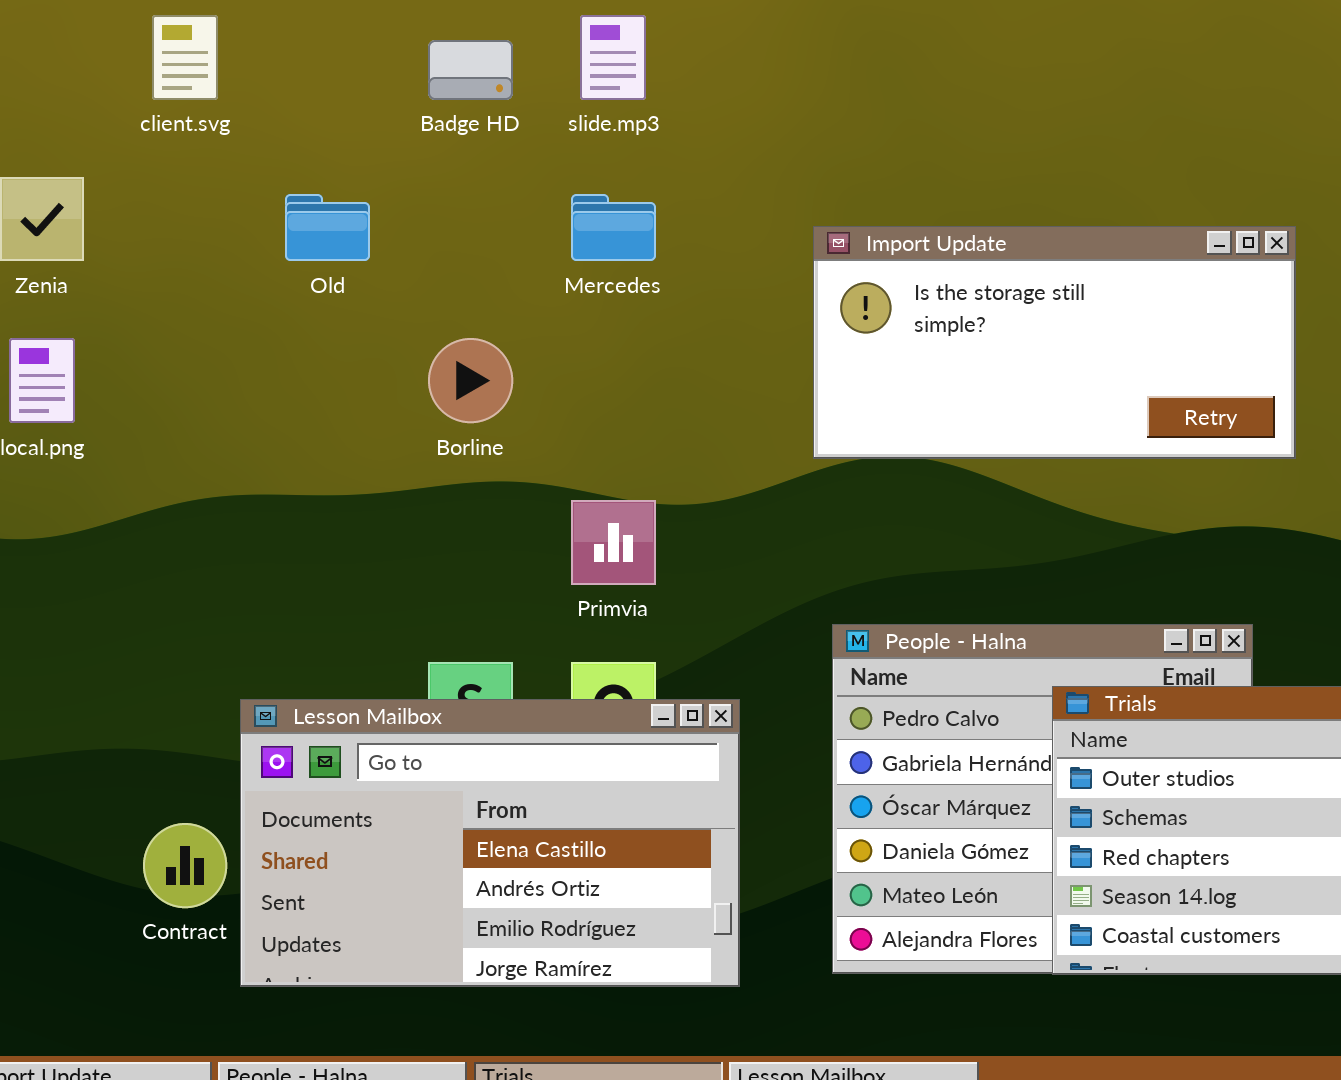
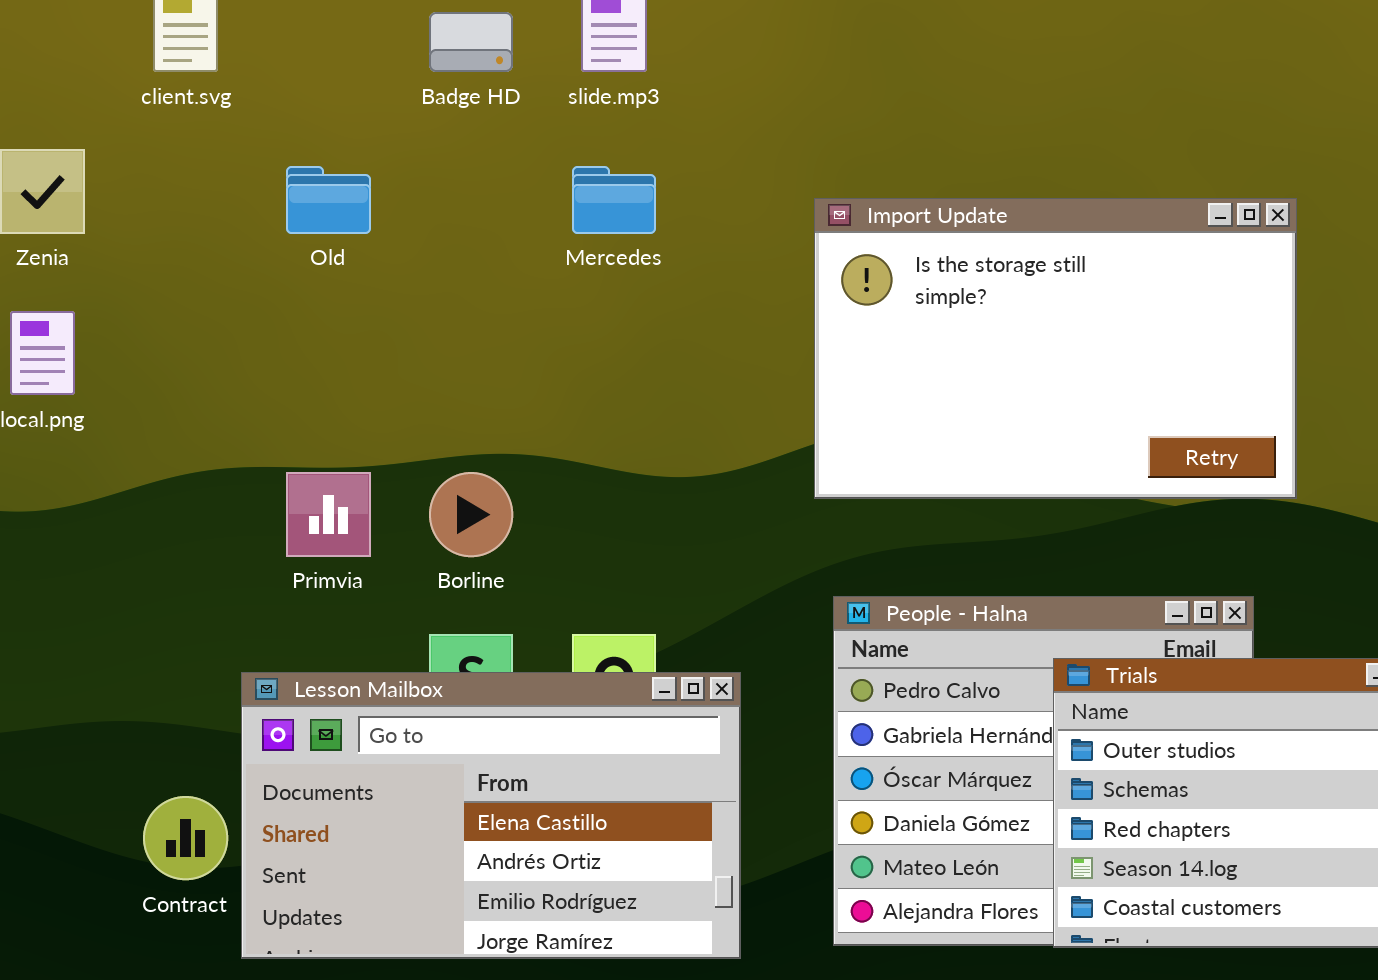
Import Update: [813,226,1296,459] -> [814,198,1297,499], resized
Borline: [428,338,513,423] -> [429,472,513,557], moved
Primvia: [571,500,656,585] -> [286,472,371,557], moved

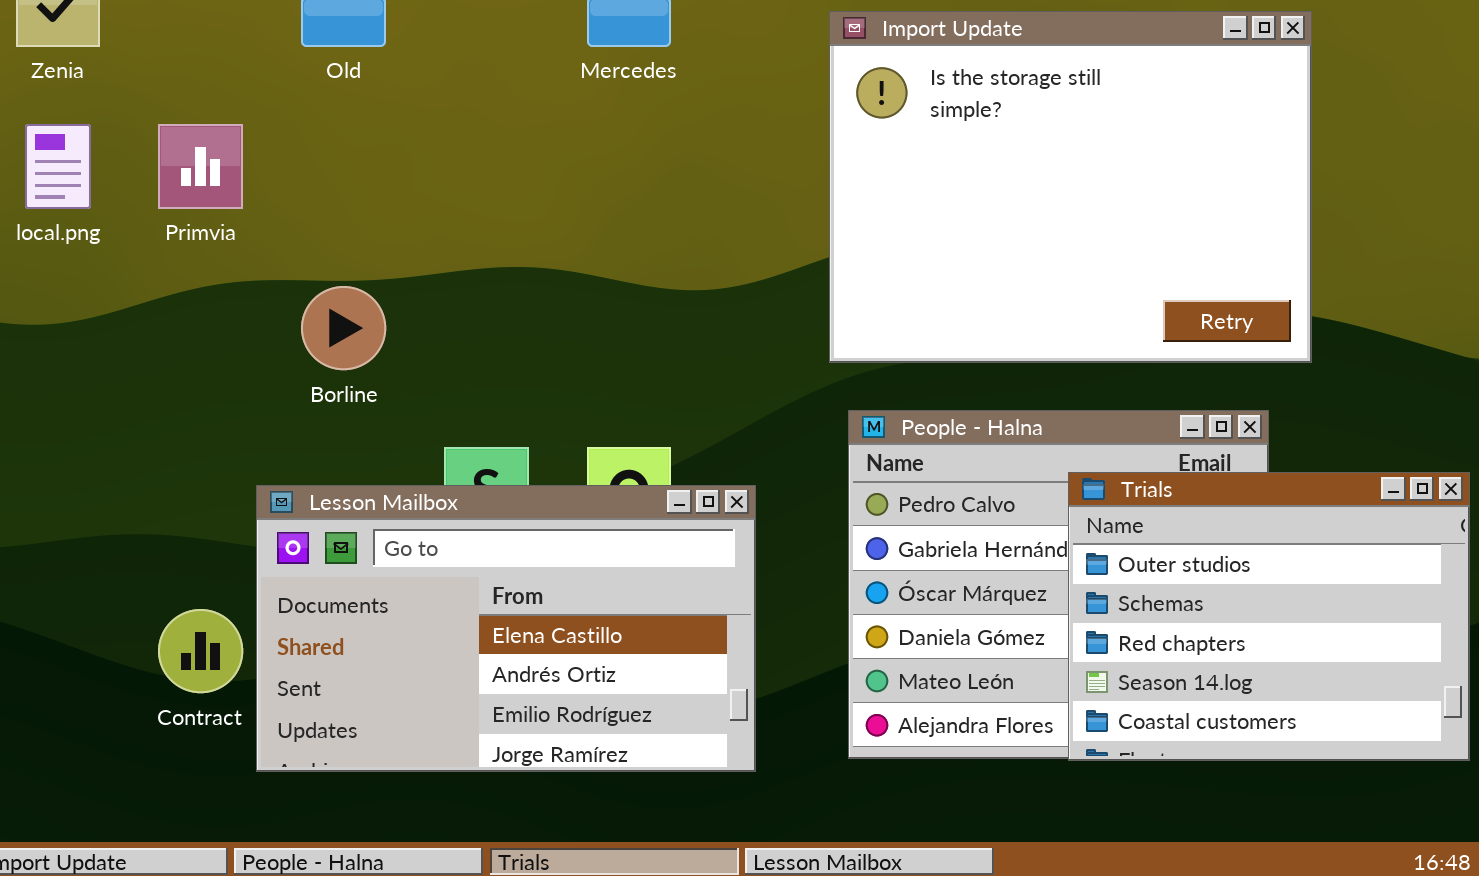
Import Update: [814,198,1297,499] -> [829,11,1312,363], resized
Primvia: [286,472,371,557] -> [158,124,243,209], moved
Borline: [429,472,513,557] -> [301,286,386,370], moved

